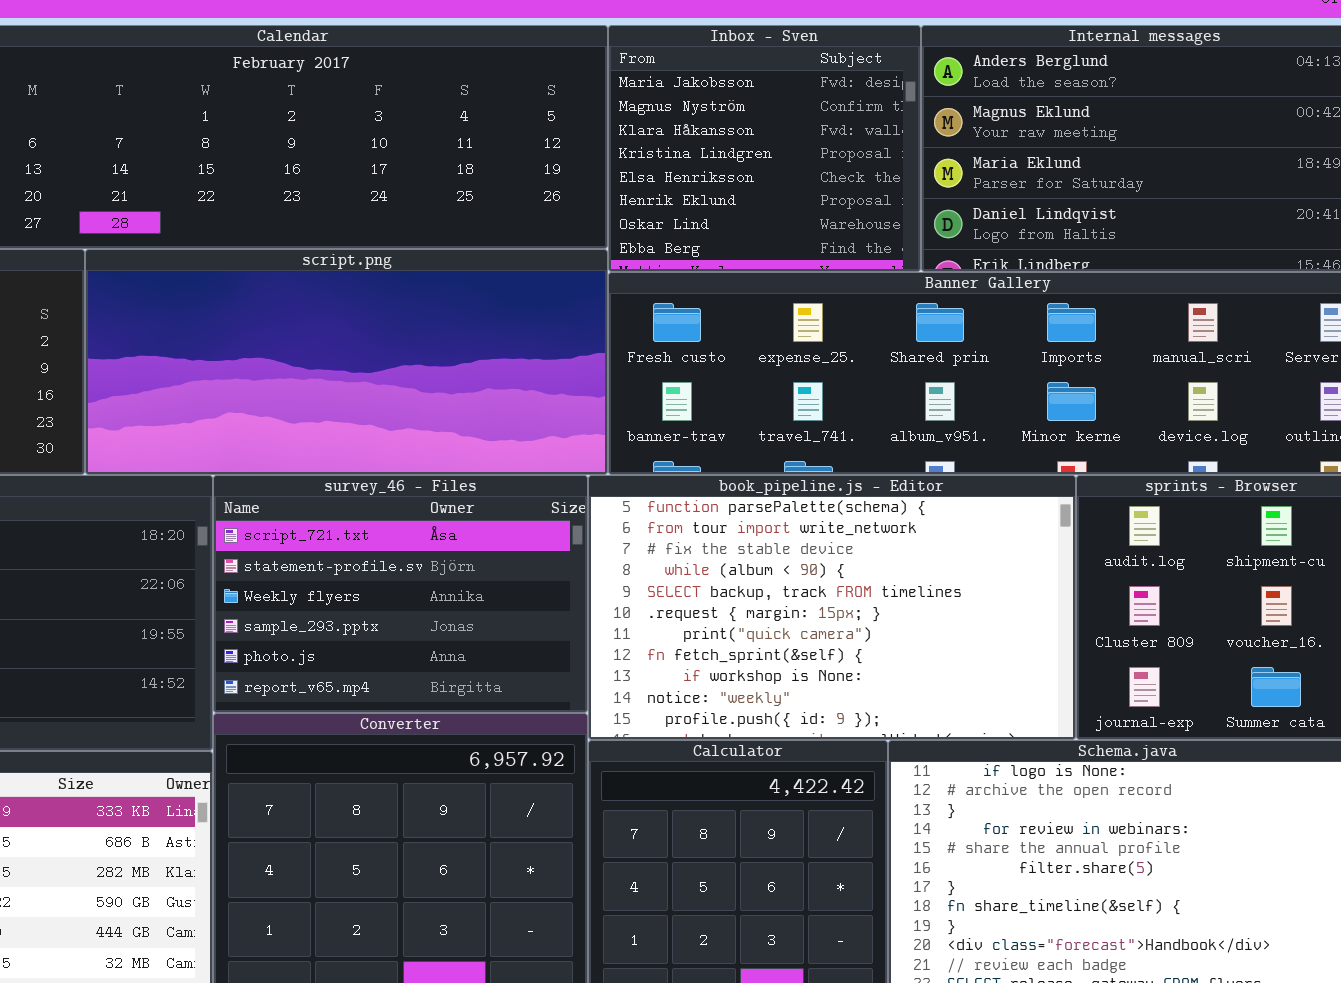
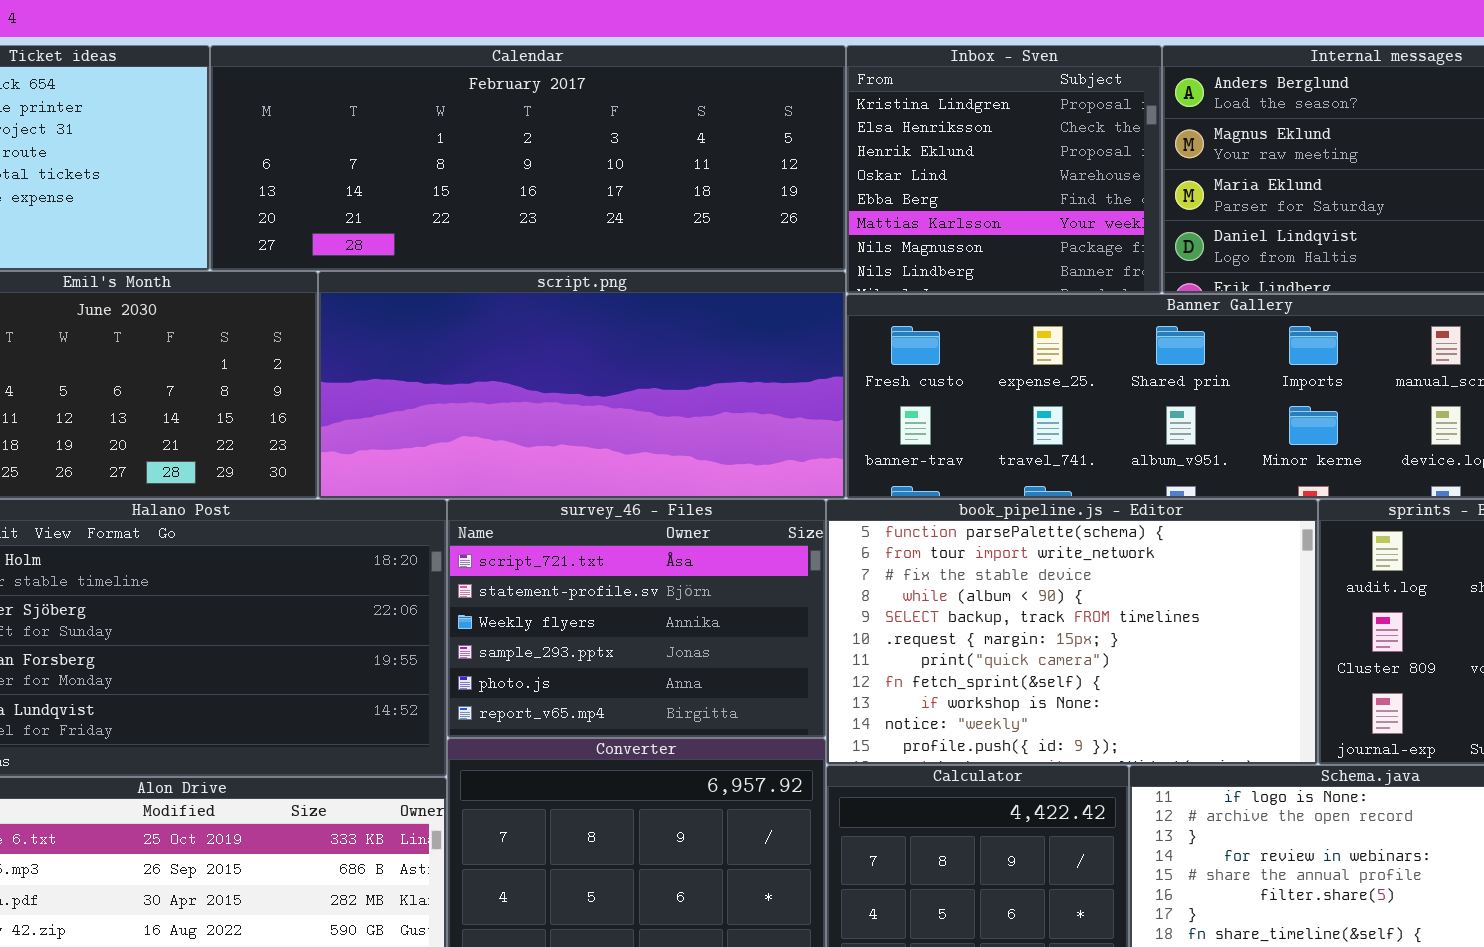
Inbox - Sven: [608,25,921,272] -> [846,45,1162,294], scrolled down 3 rows

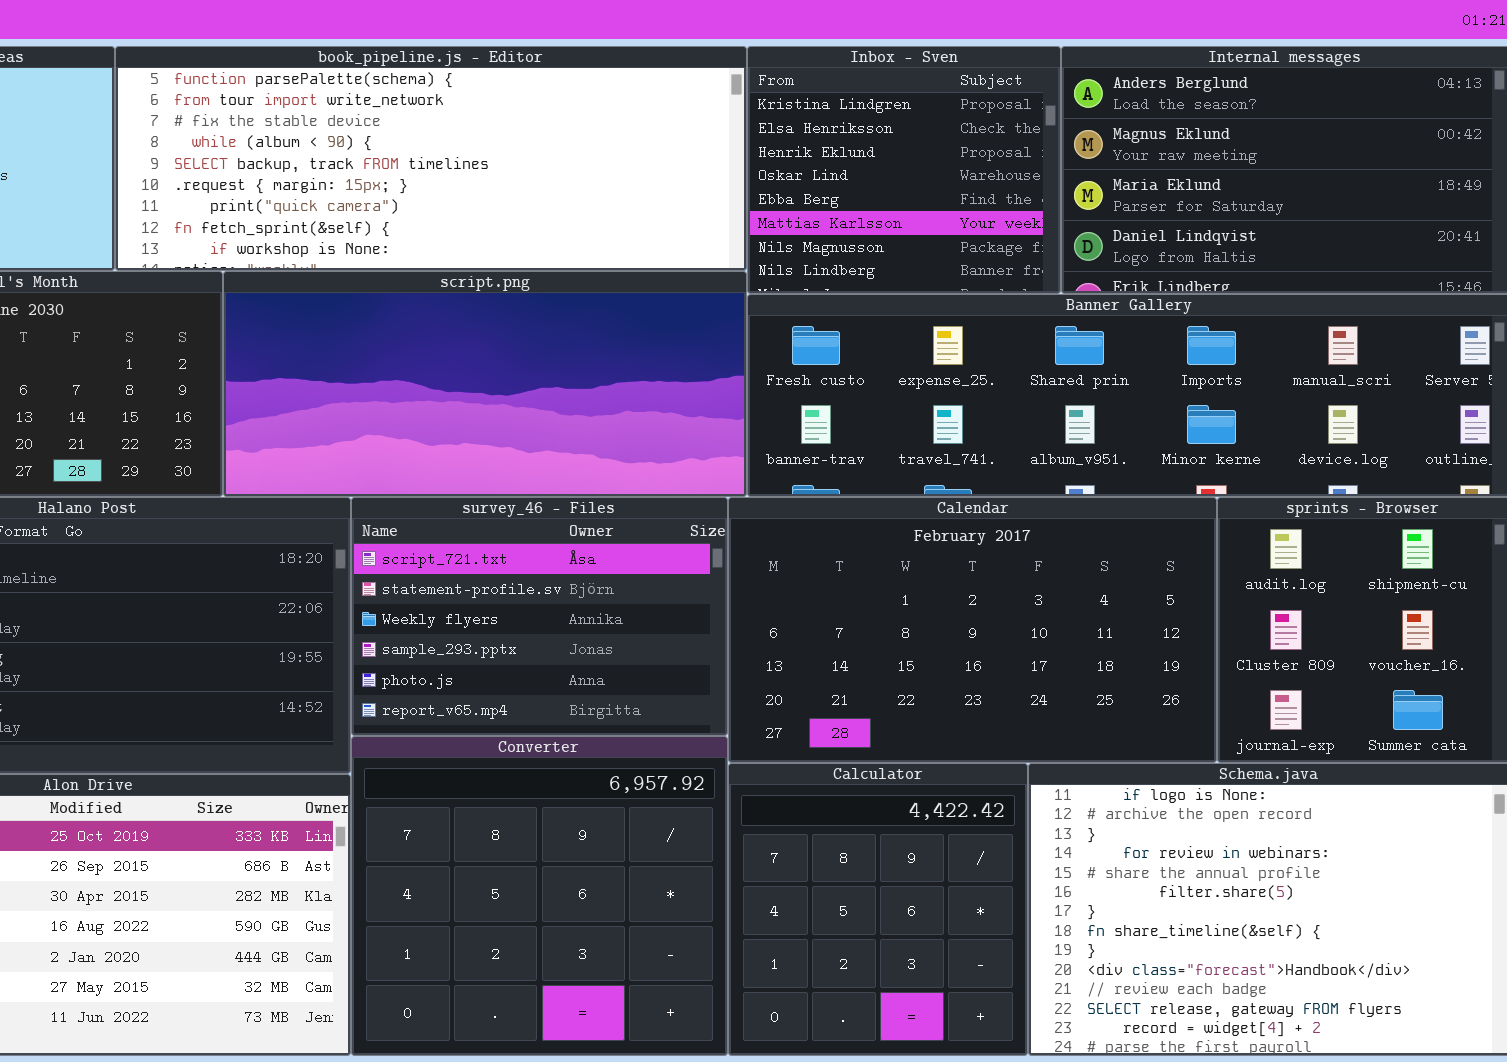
Calendar: [210,45,846,271] -> [728,497,1217,763], moved, resized
book_pipeline.js - Editor: [826,499,1318,765] -> [115,46,747,271], moved, resized

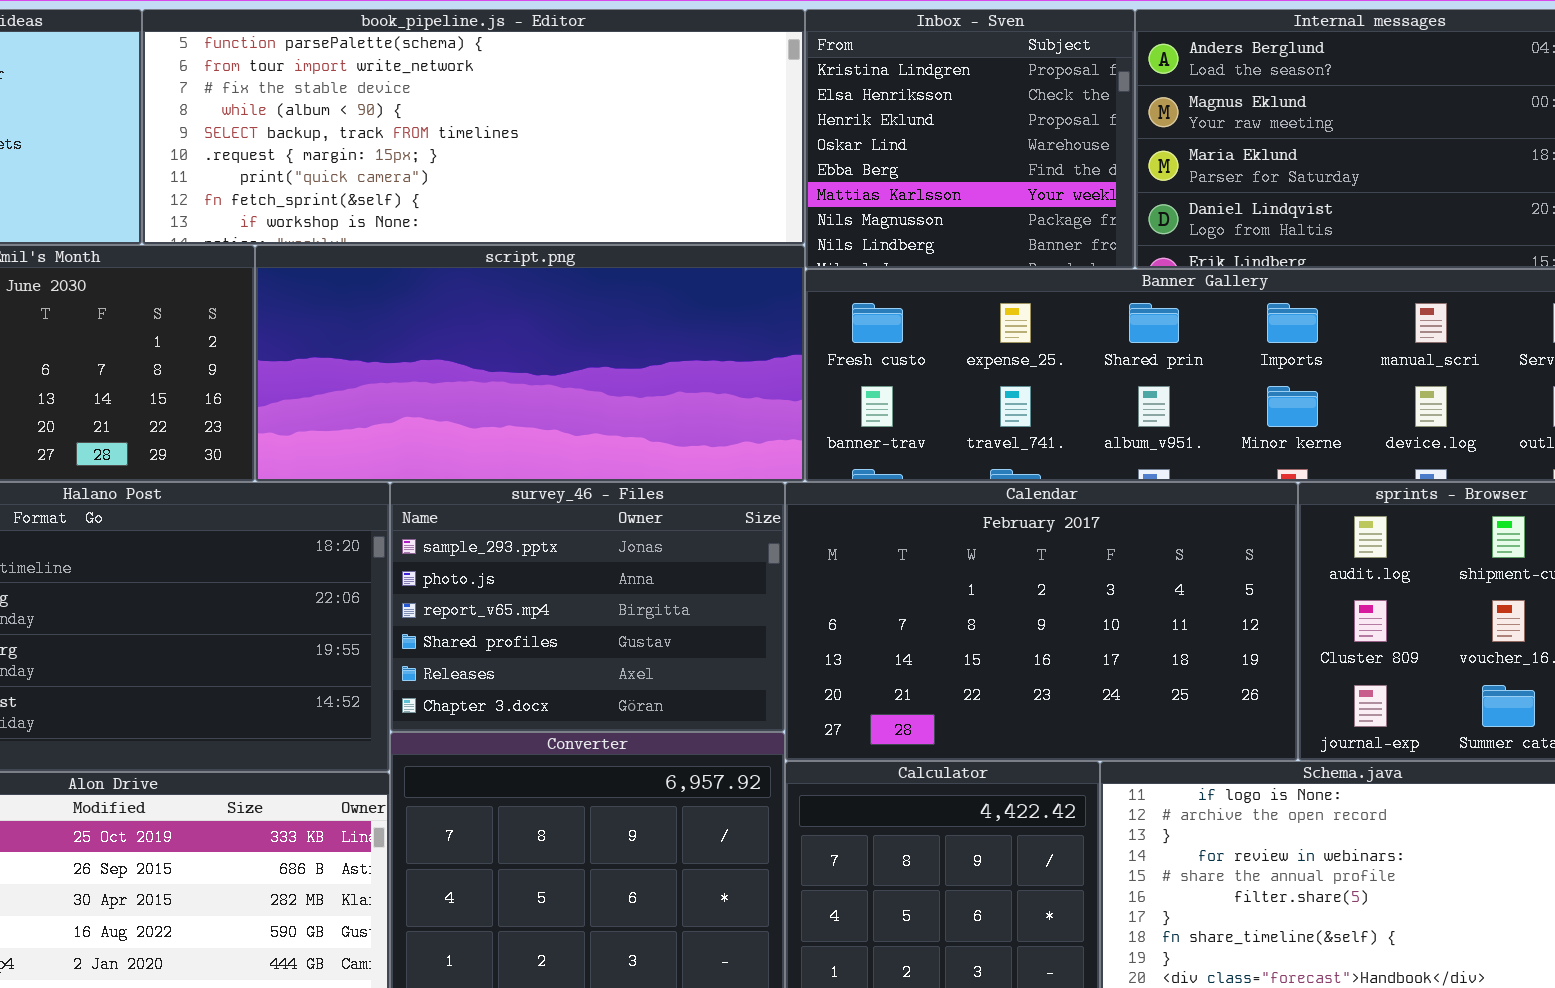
survey_46 - Files: [351,497,728,736] -> [390,482,785,732], scrolled down 3 rows

